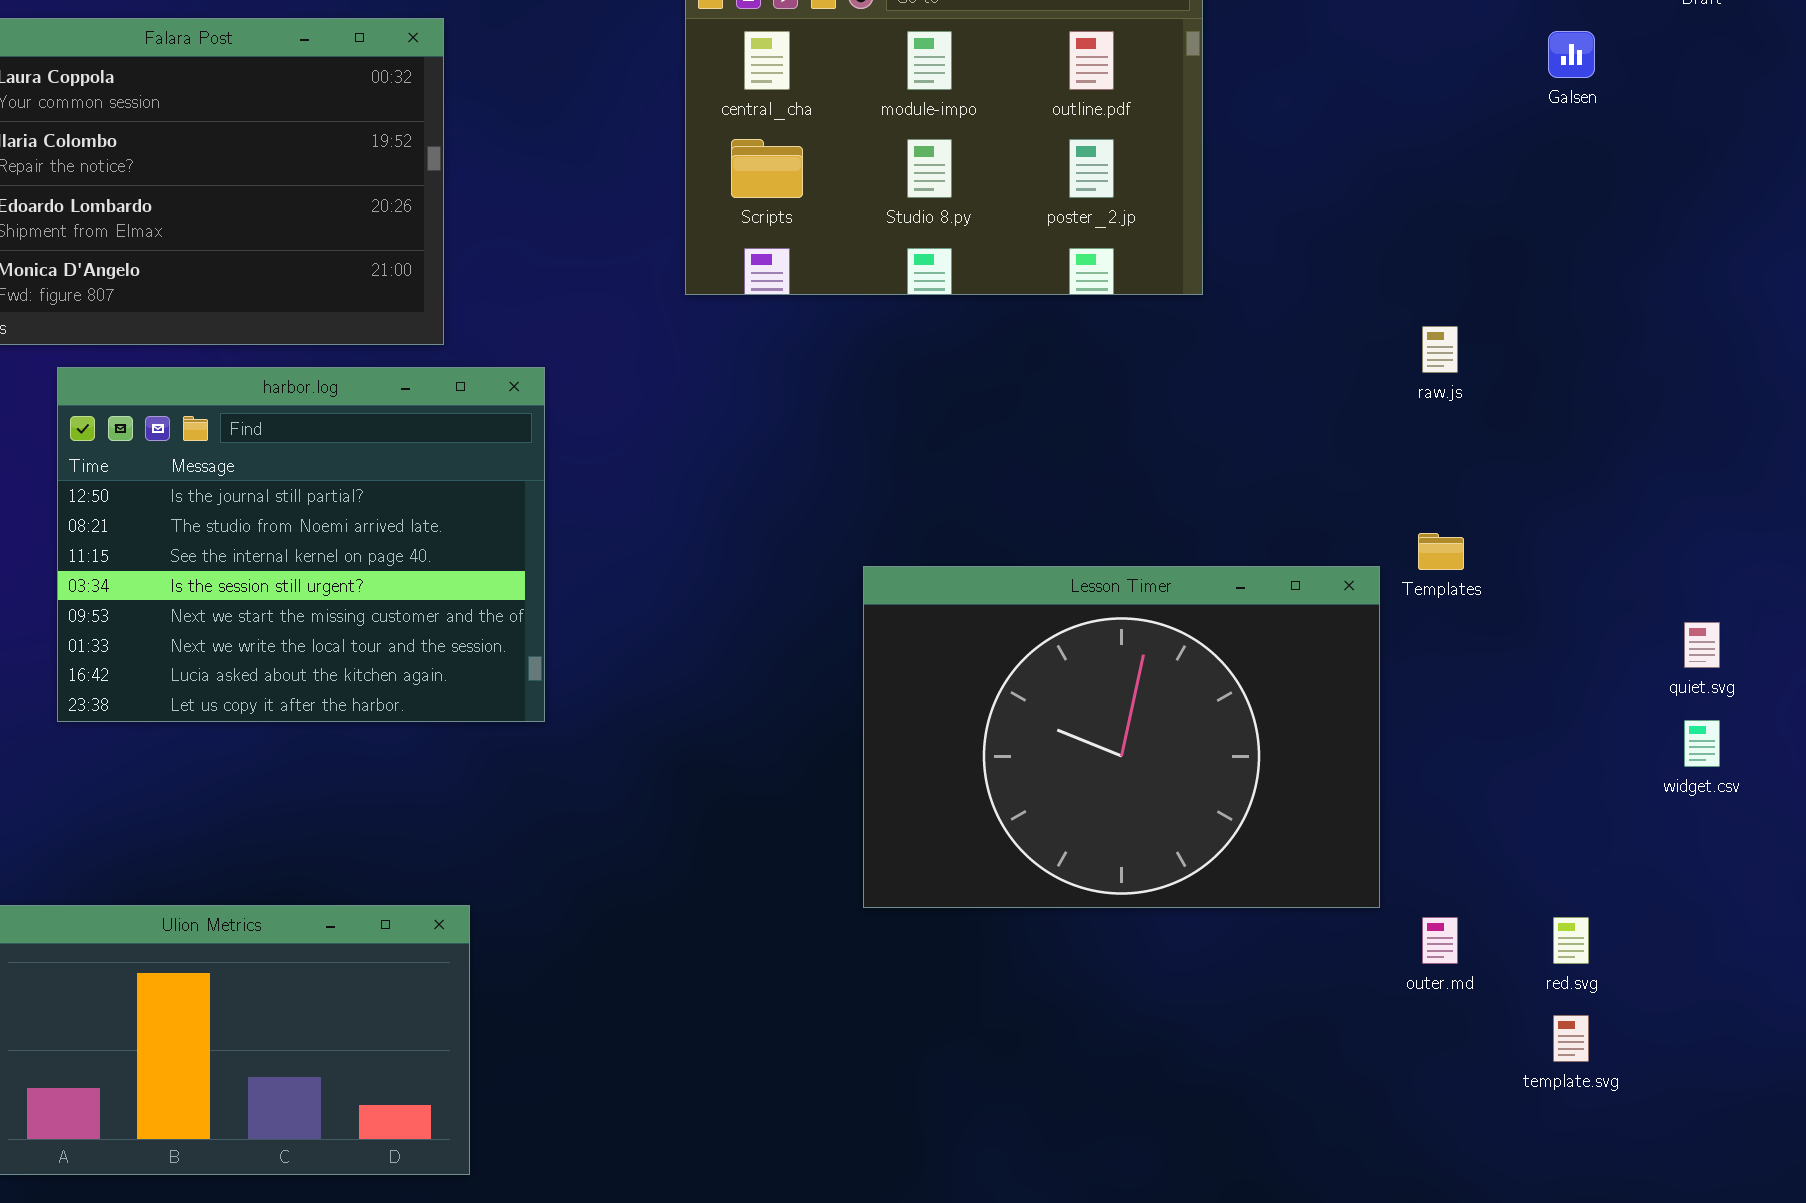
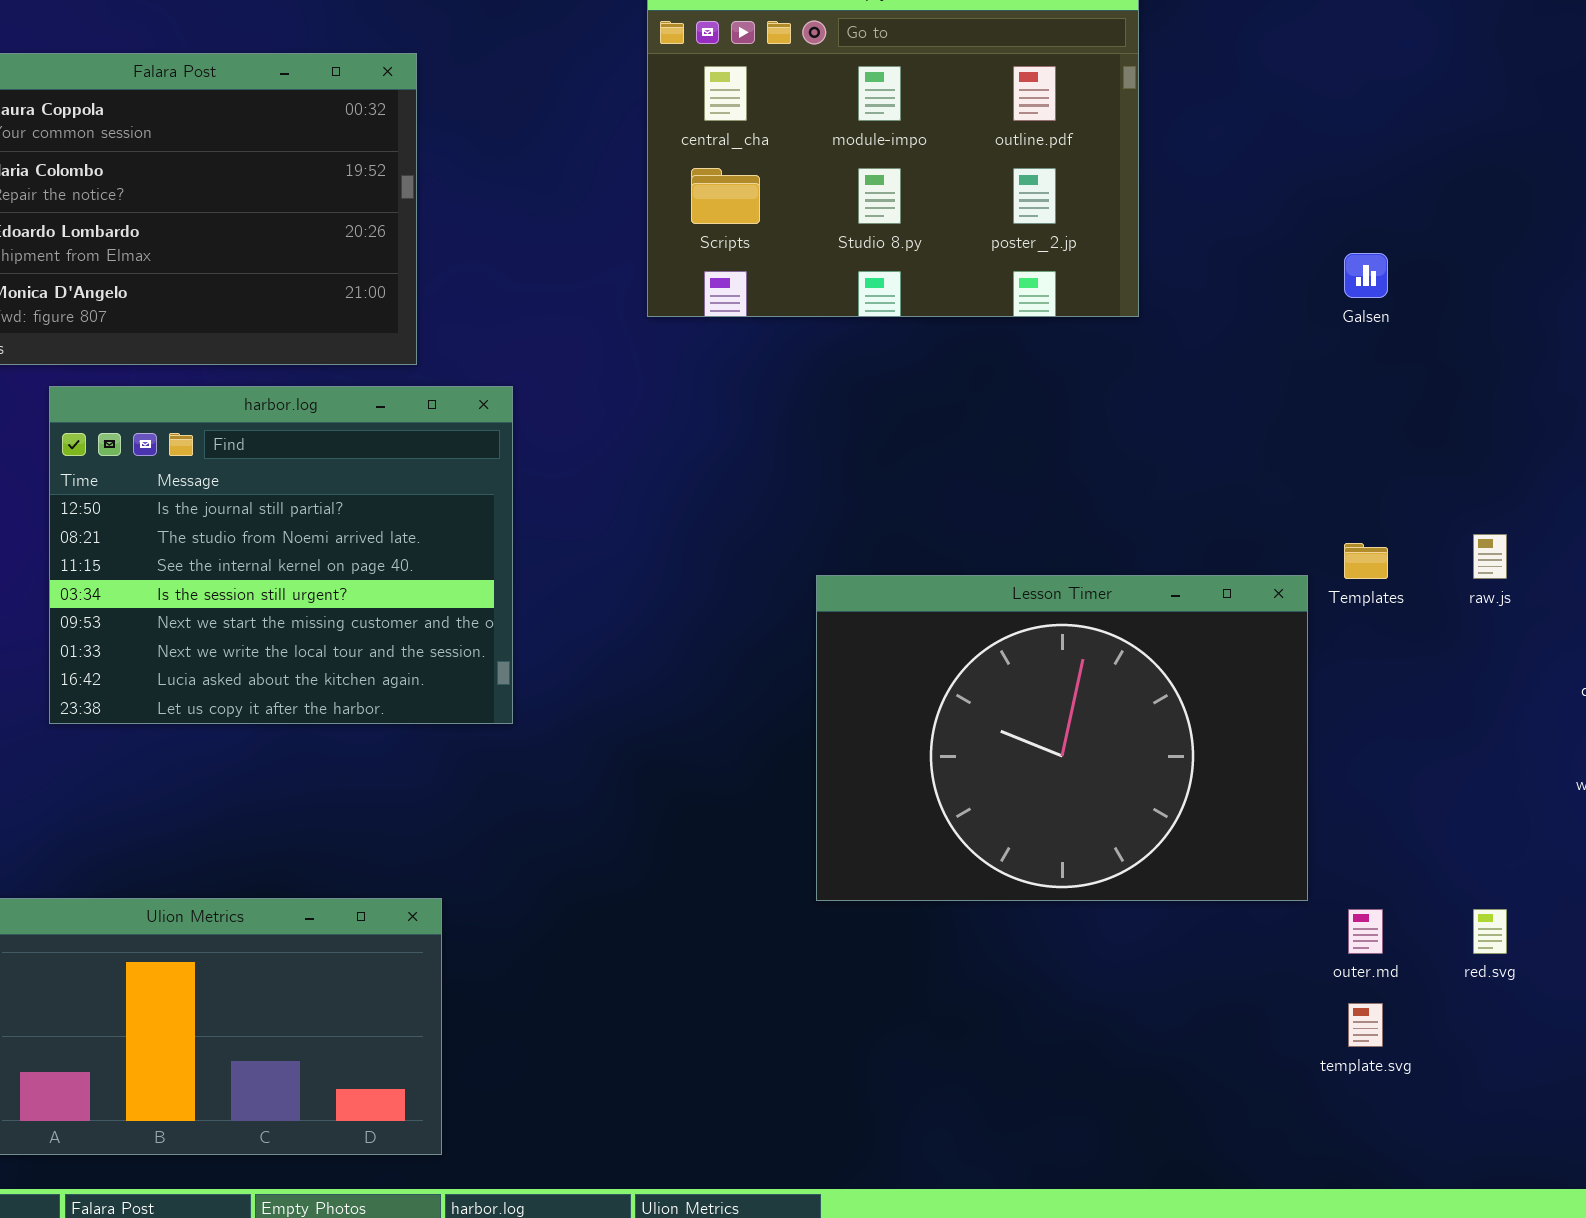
Galsen: [1548,31,1595,78] -> [1344,253,1388,298], moved
raw.js: [1422,326,1458,373] -> [1473,534,1507,579], moved
template.svg: [1553,1015,1589,1062] -> [1348,1003,1383,1047], moved

